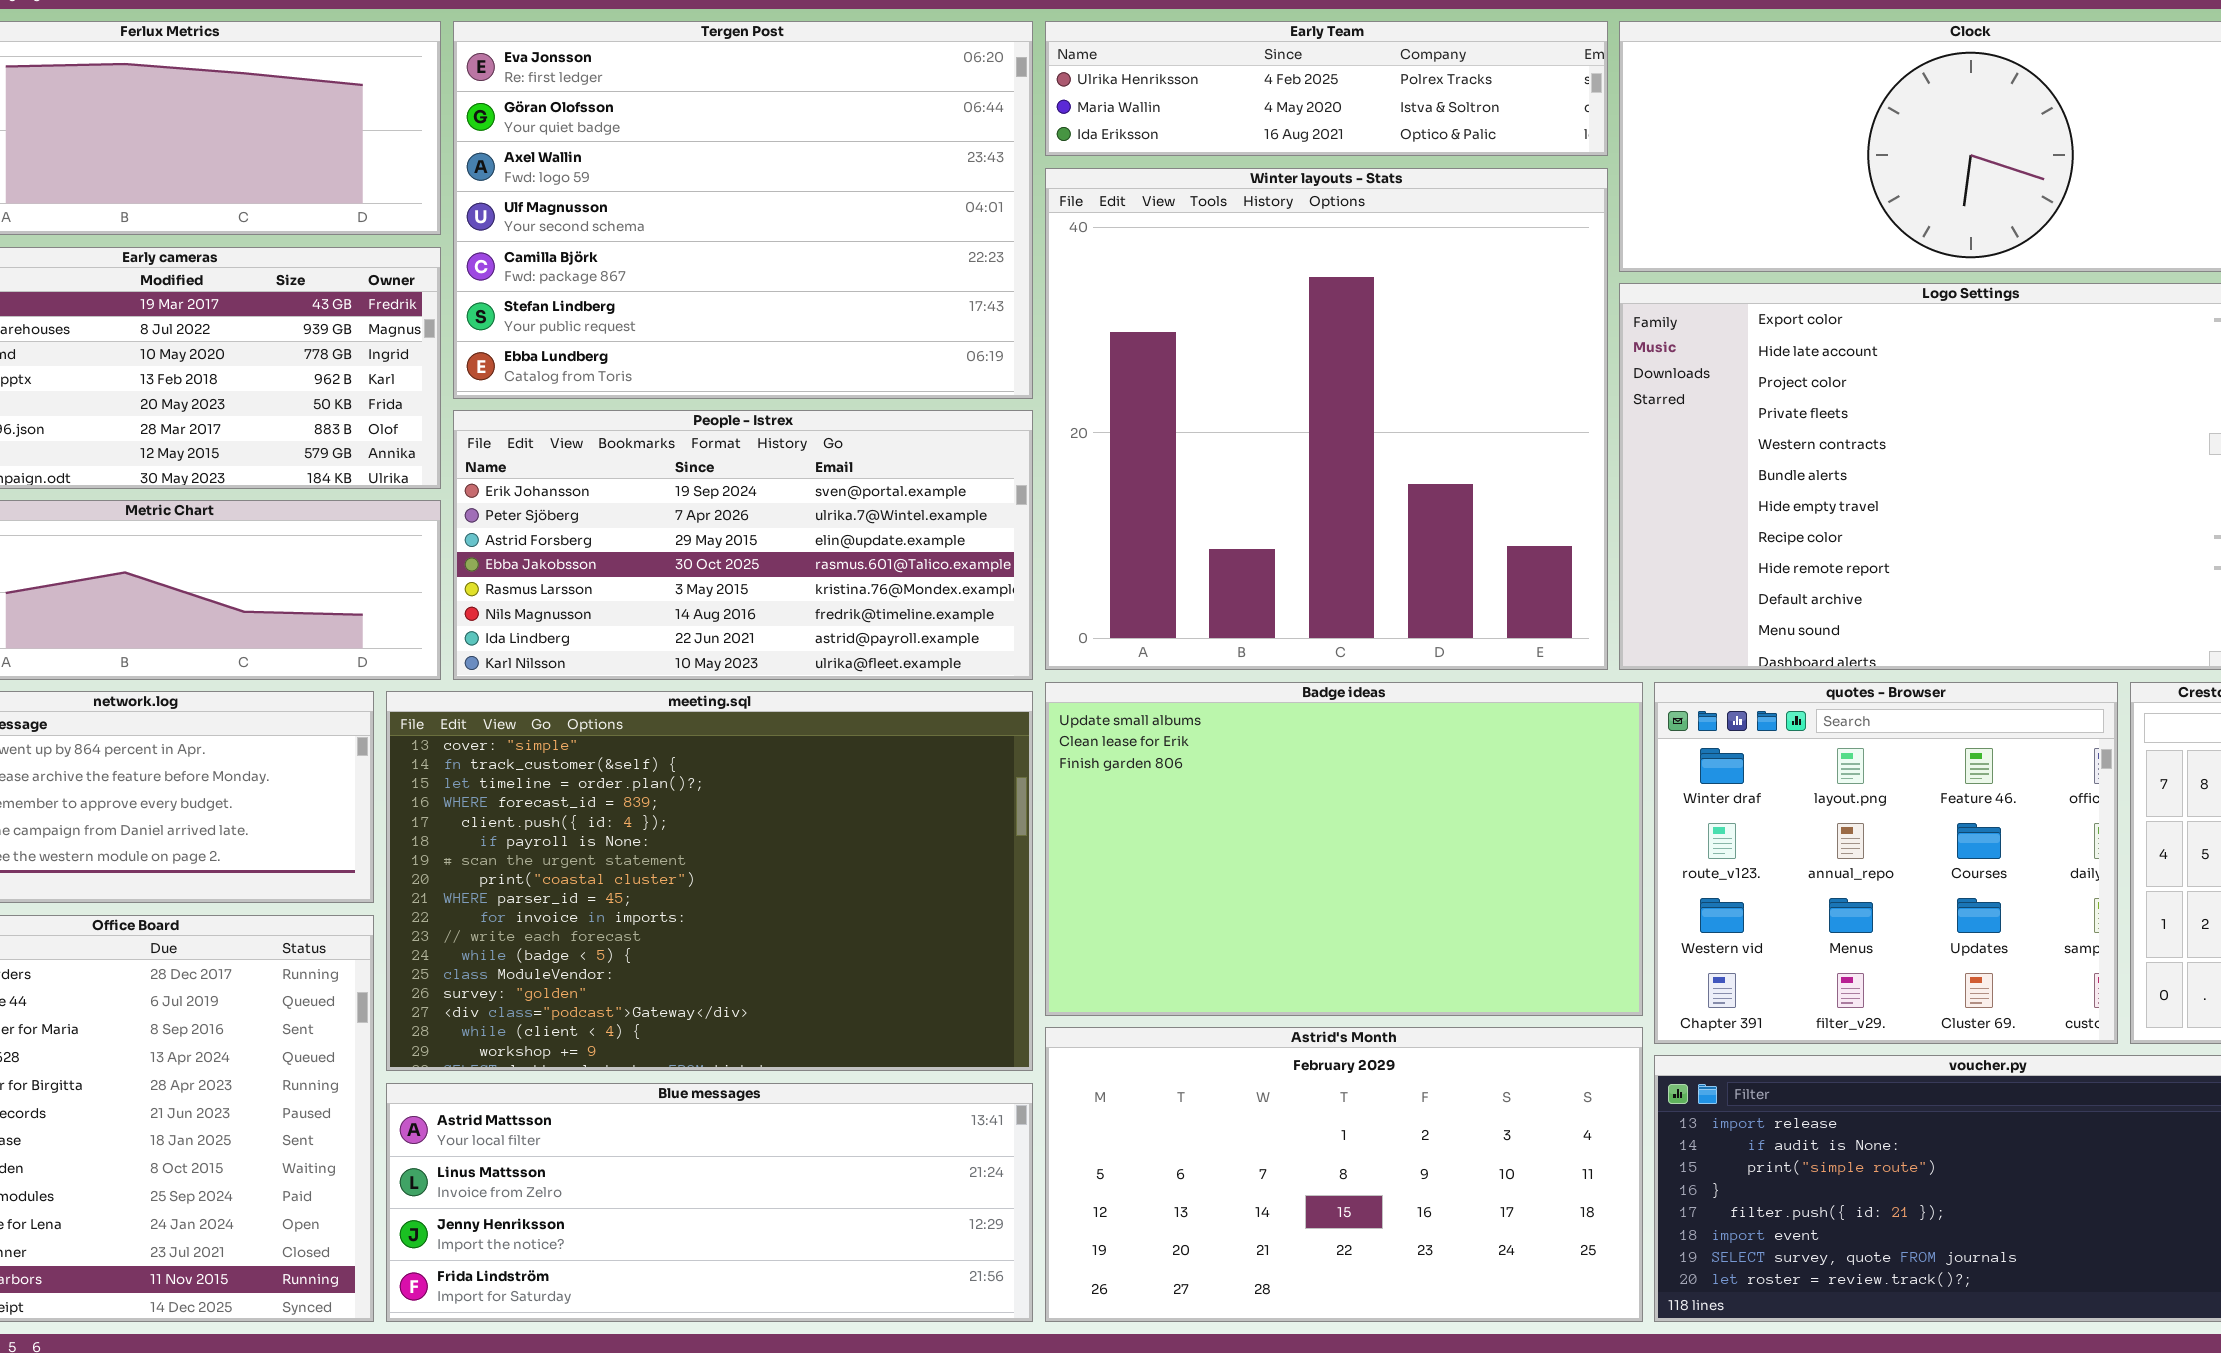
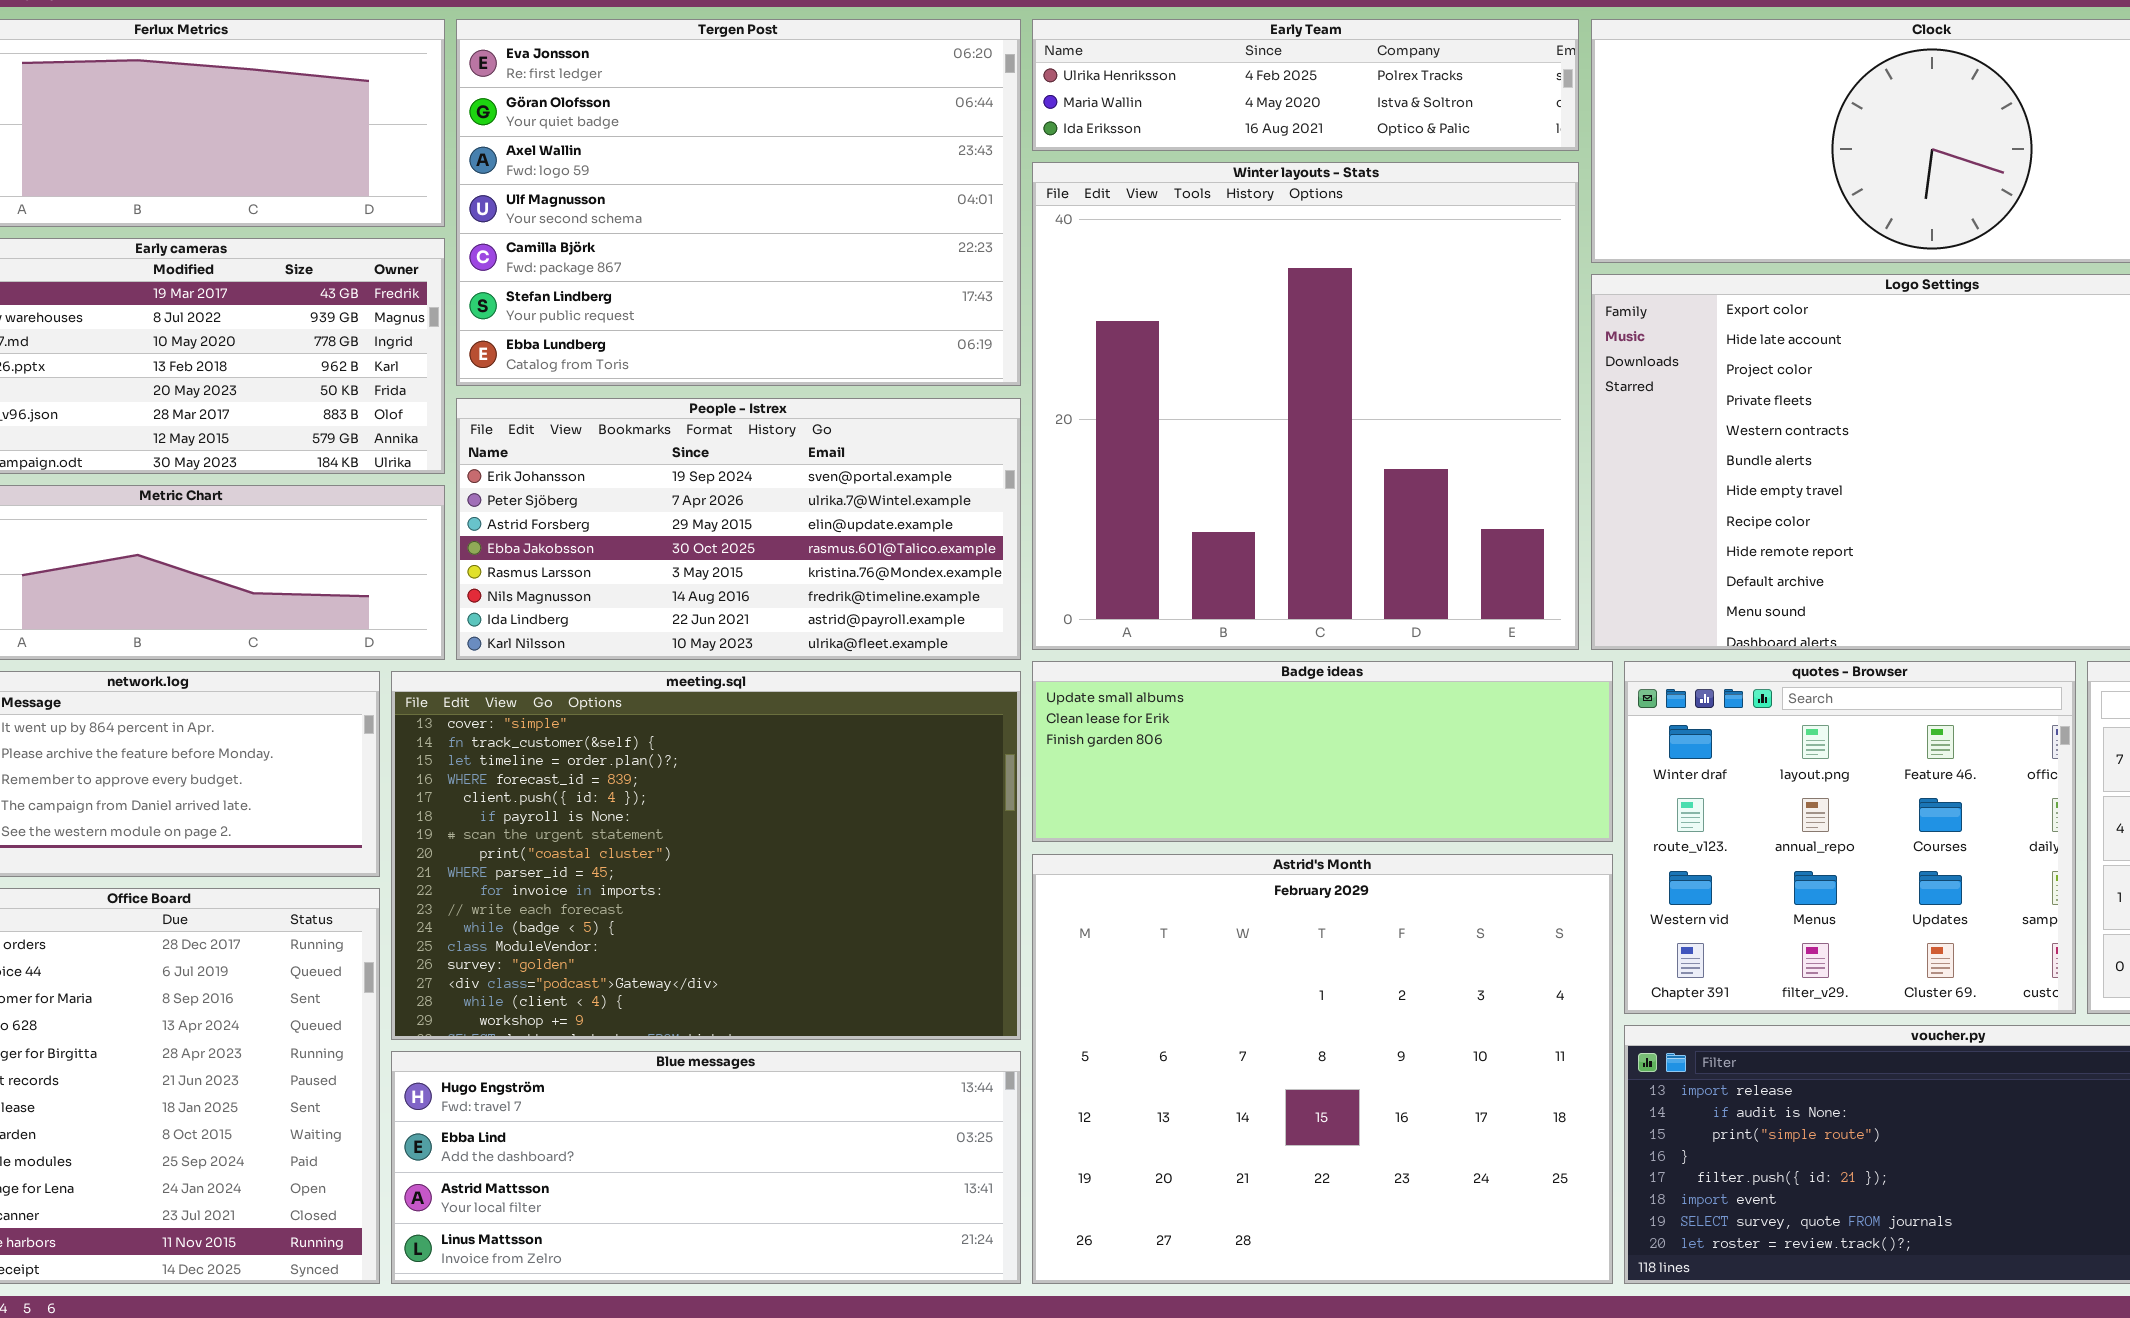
Badge ideas: [1045,682,1643,1016] -> [1032,661,1613,842], resized
Astrid's Month: [1045,1027,1643,1322] -> [1032,854,1613,1284], resized
Blue messages: [386,1083,1033,1322] -> [391,1051,1021,1284], scrolled up 2 rows

